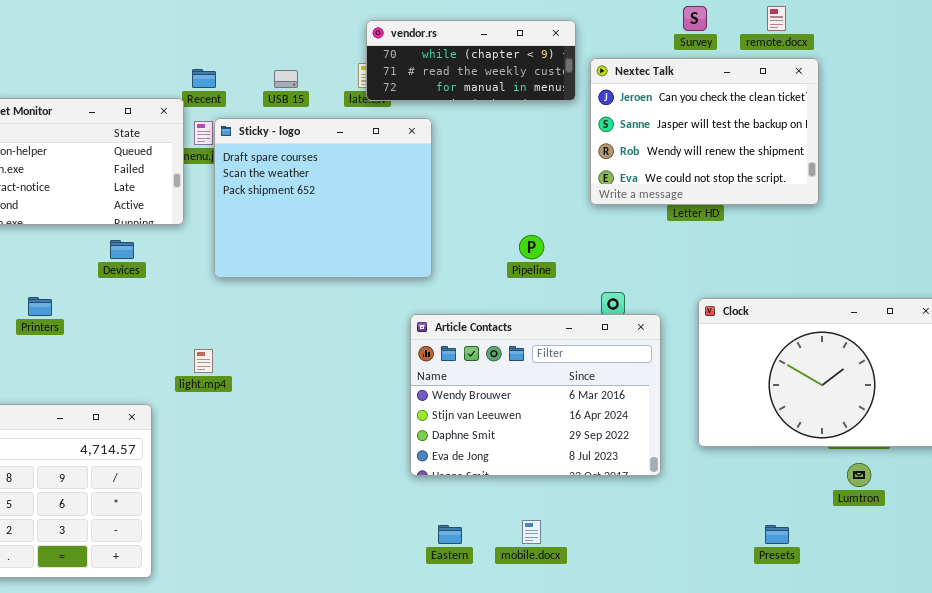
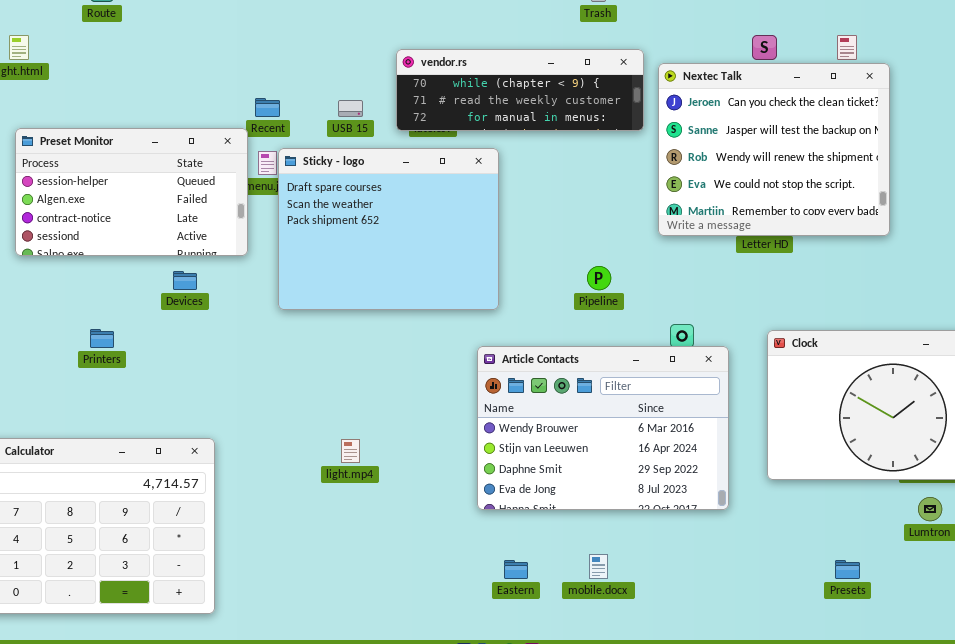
vendor.rs: [366,20,576,101] -> [396,49,644,131], resized
Nextec Talk: [590,58,819,205] -> [658,63,890,236], resized
light.mp4: [194,349,213,373] -> [341,439,360,463], moved

